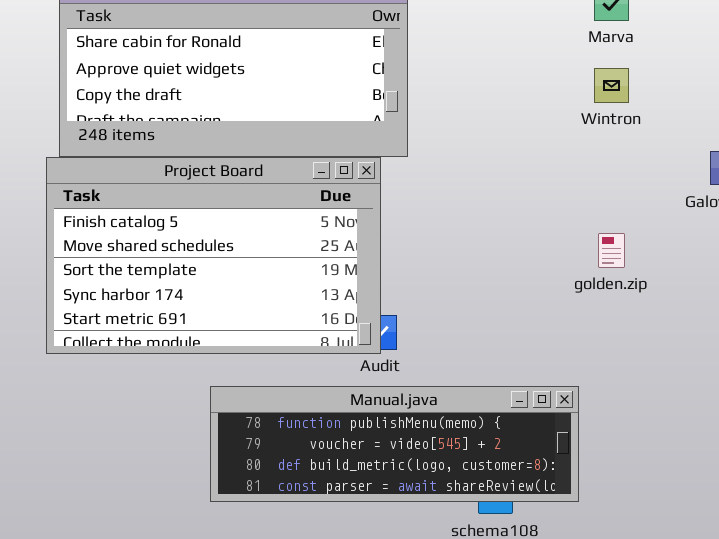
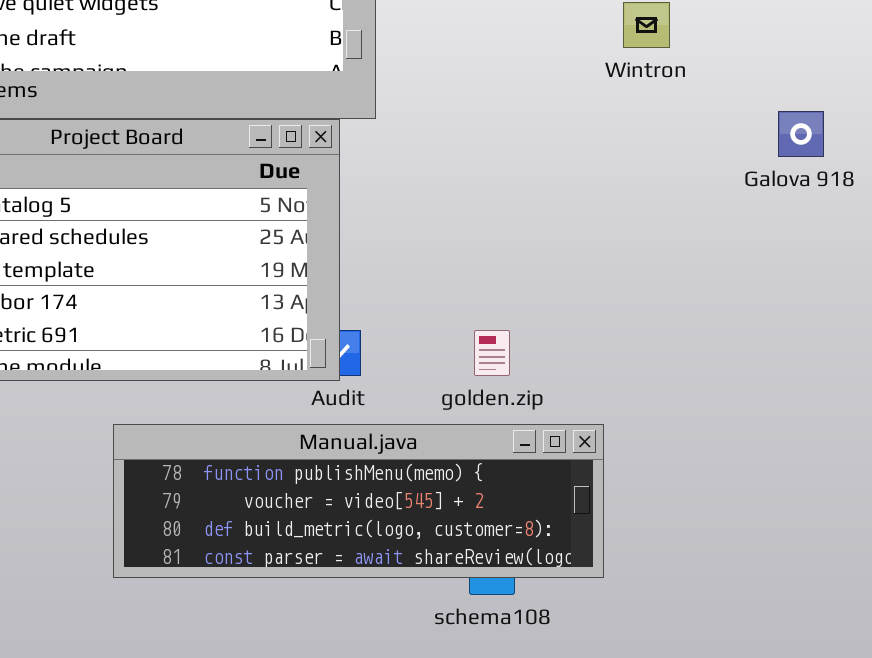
golden.zip: [598,233,625,268] -> [474,330,510,376], moved

